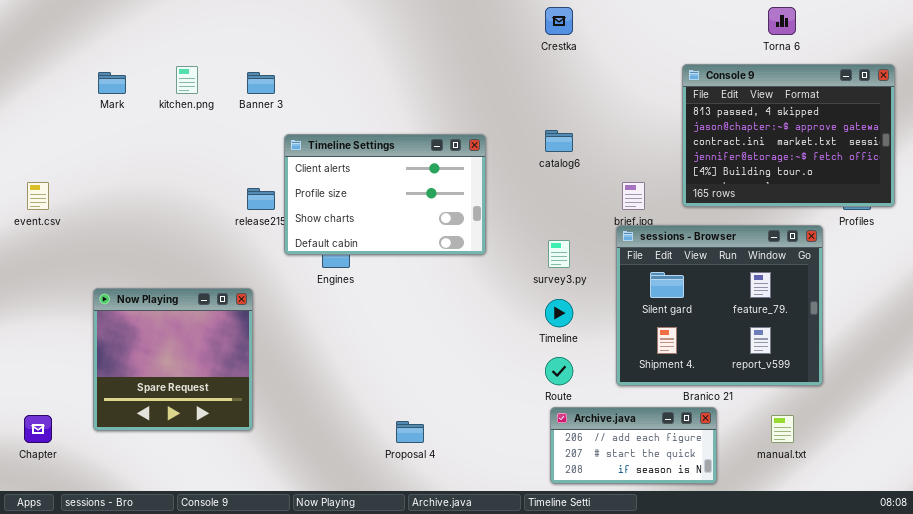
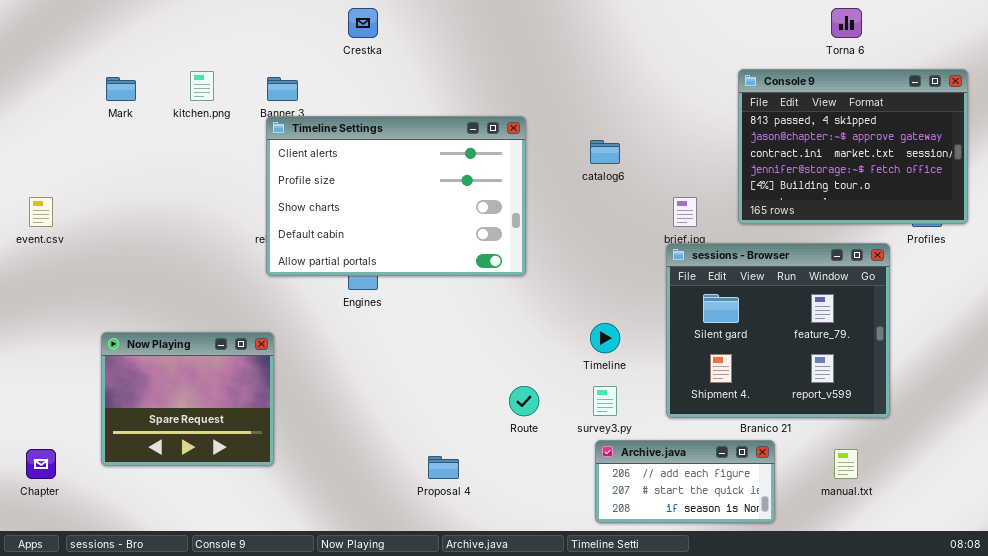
Crestka: [545,7,573,35] -> [348,8,378,38], moved
Timeline Settings: [284,134,486,255] -> [266,116,526,276], resized
survey3.py: [548,240,570,268] -> [593,386,617,416], moved
Now Playing: [93,288,253,431] -> [101,332,274,466], resized
Route: [545,357,573,385] -> [509,386,539,416], moved

